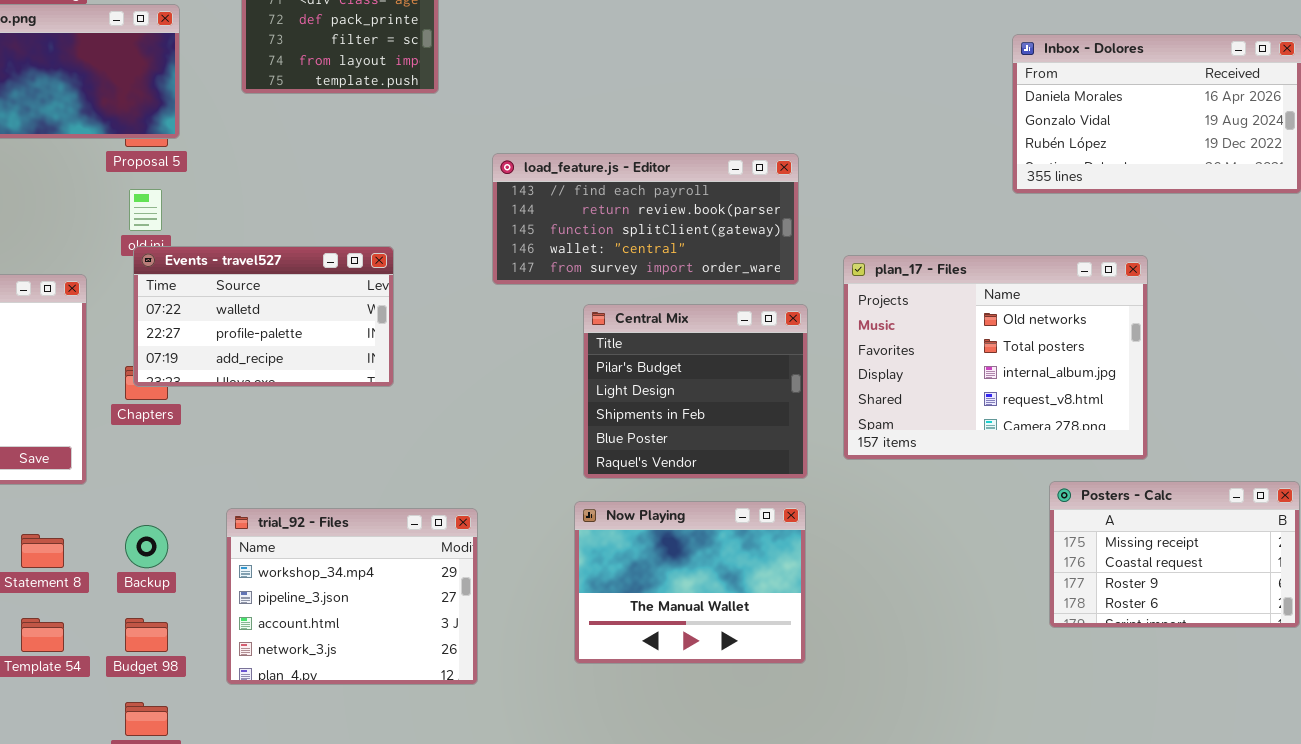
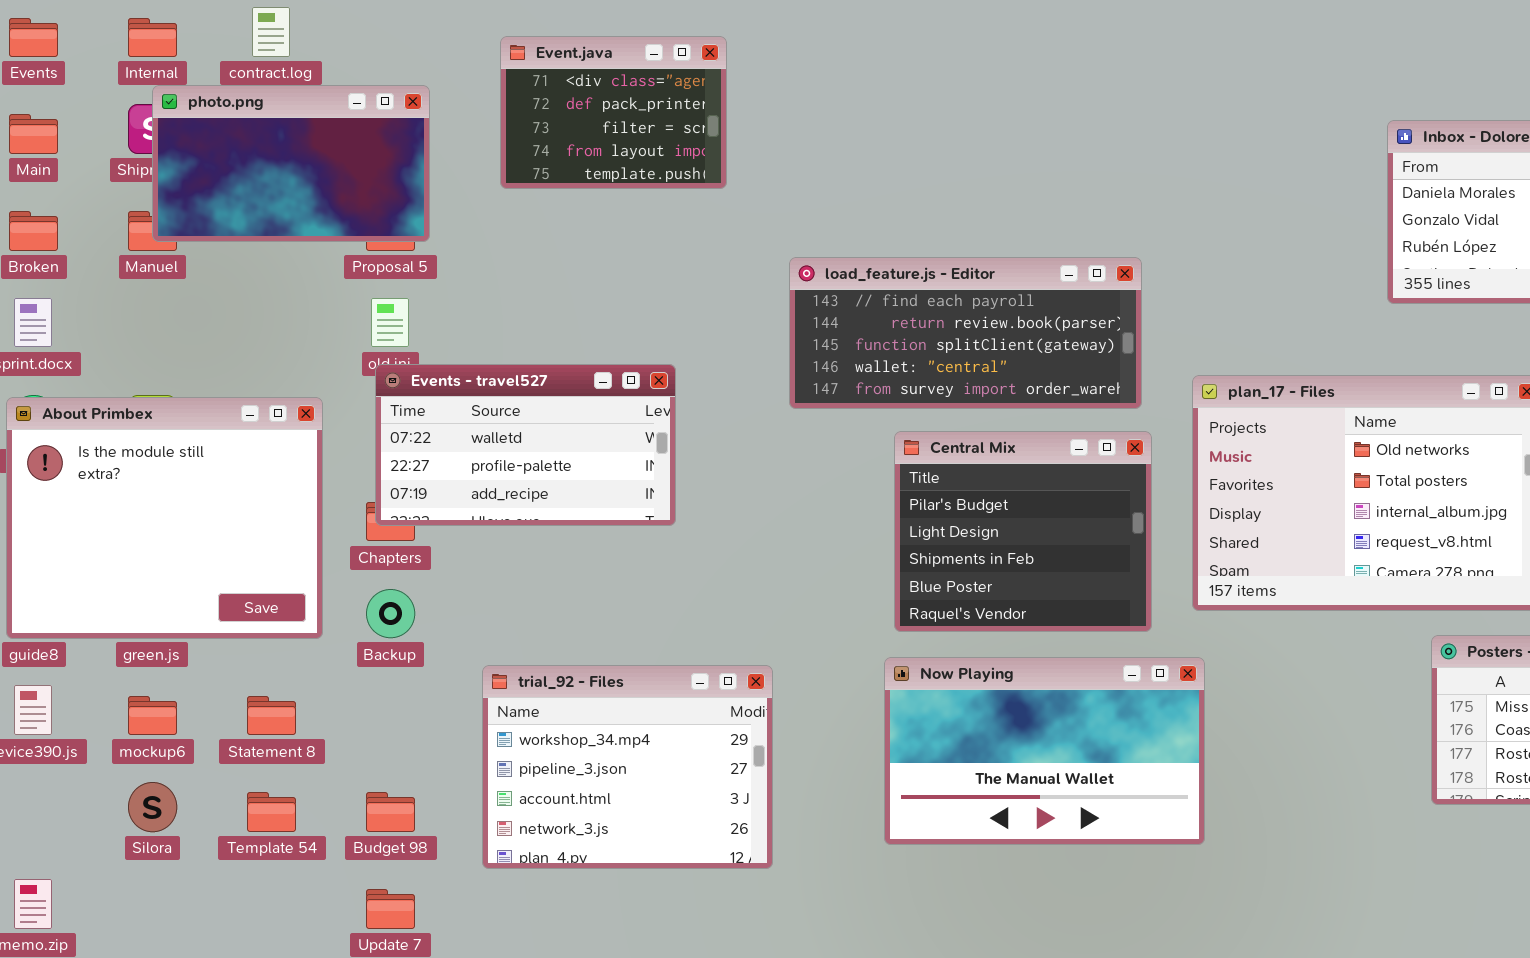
Now Playing: [574,501,806,664] -> [884,657,1205,845], resized
Backup: [125,525,168,568] -> [366,589,415,638], moved

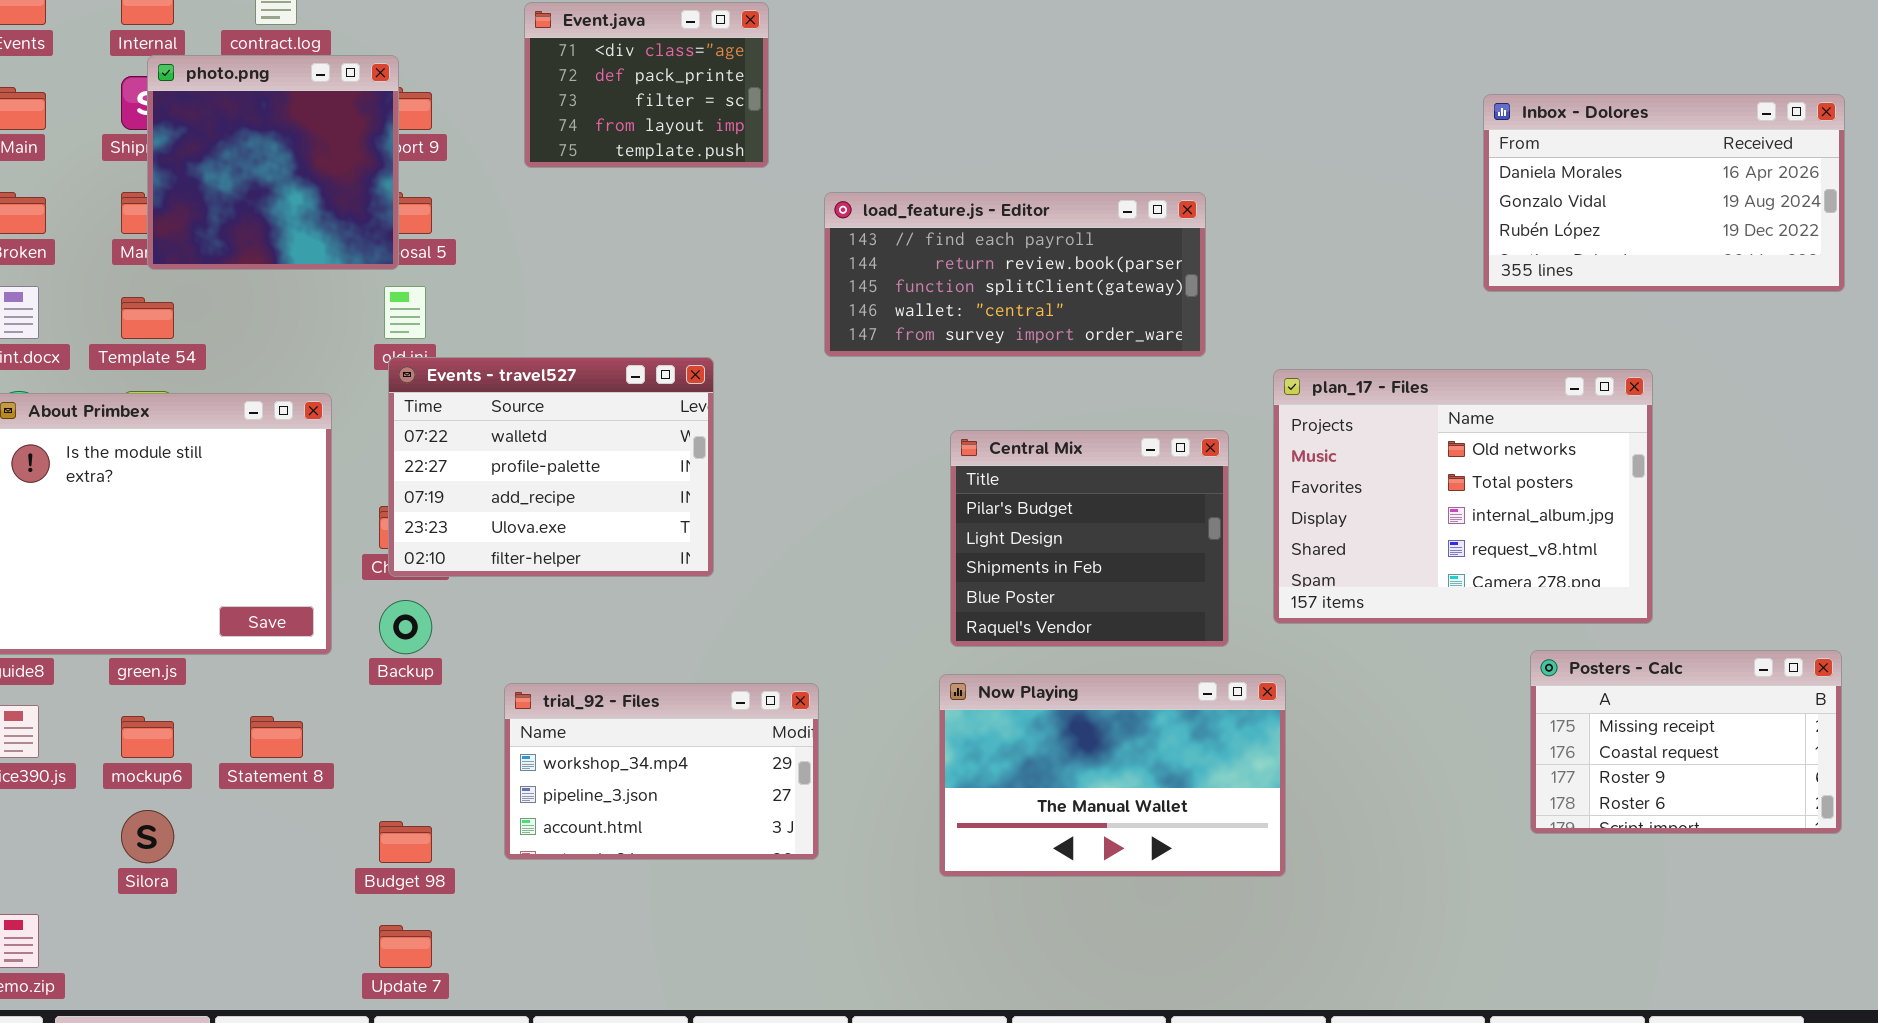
photo.png: [152,85,430,242] -> [147,55,399,270], resized
load_feature.js - Editor: [789,257,1142,409] -> [824,192,1206,357], moved
Events - travel527: [375,364,676,526] -> [388,357,714,577], resized
trial_92 - Files: [482,665,773,869] -> [504,683,819,860], resized
Template 54: [247,792,296,832] -> [121,297,174,339], moved

